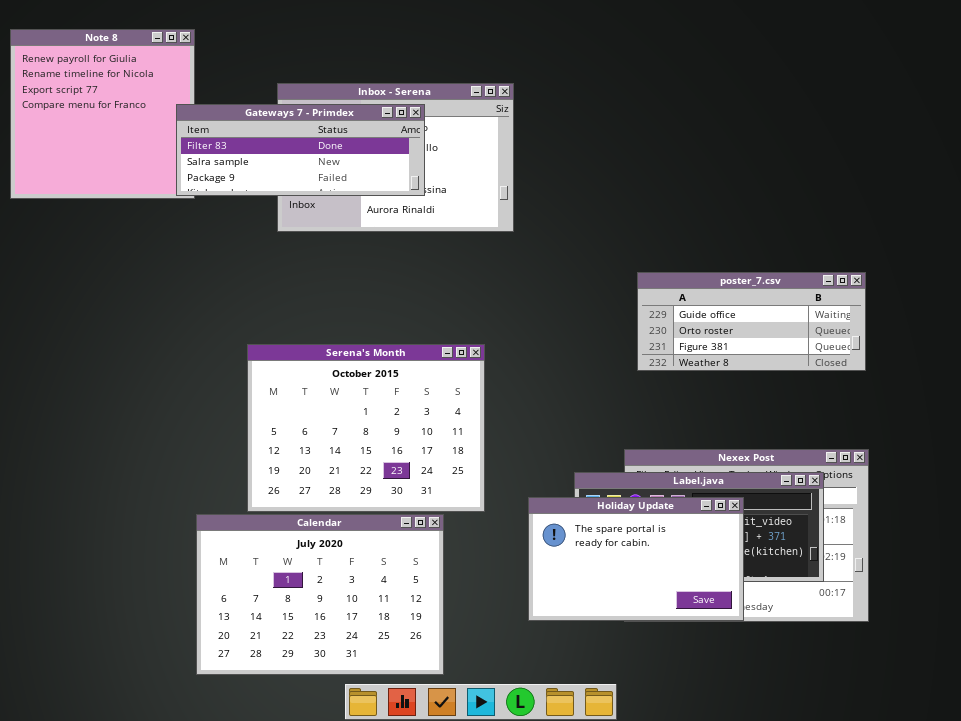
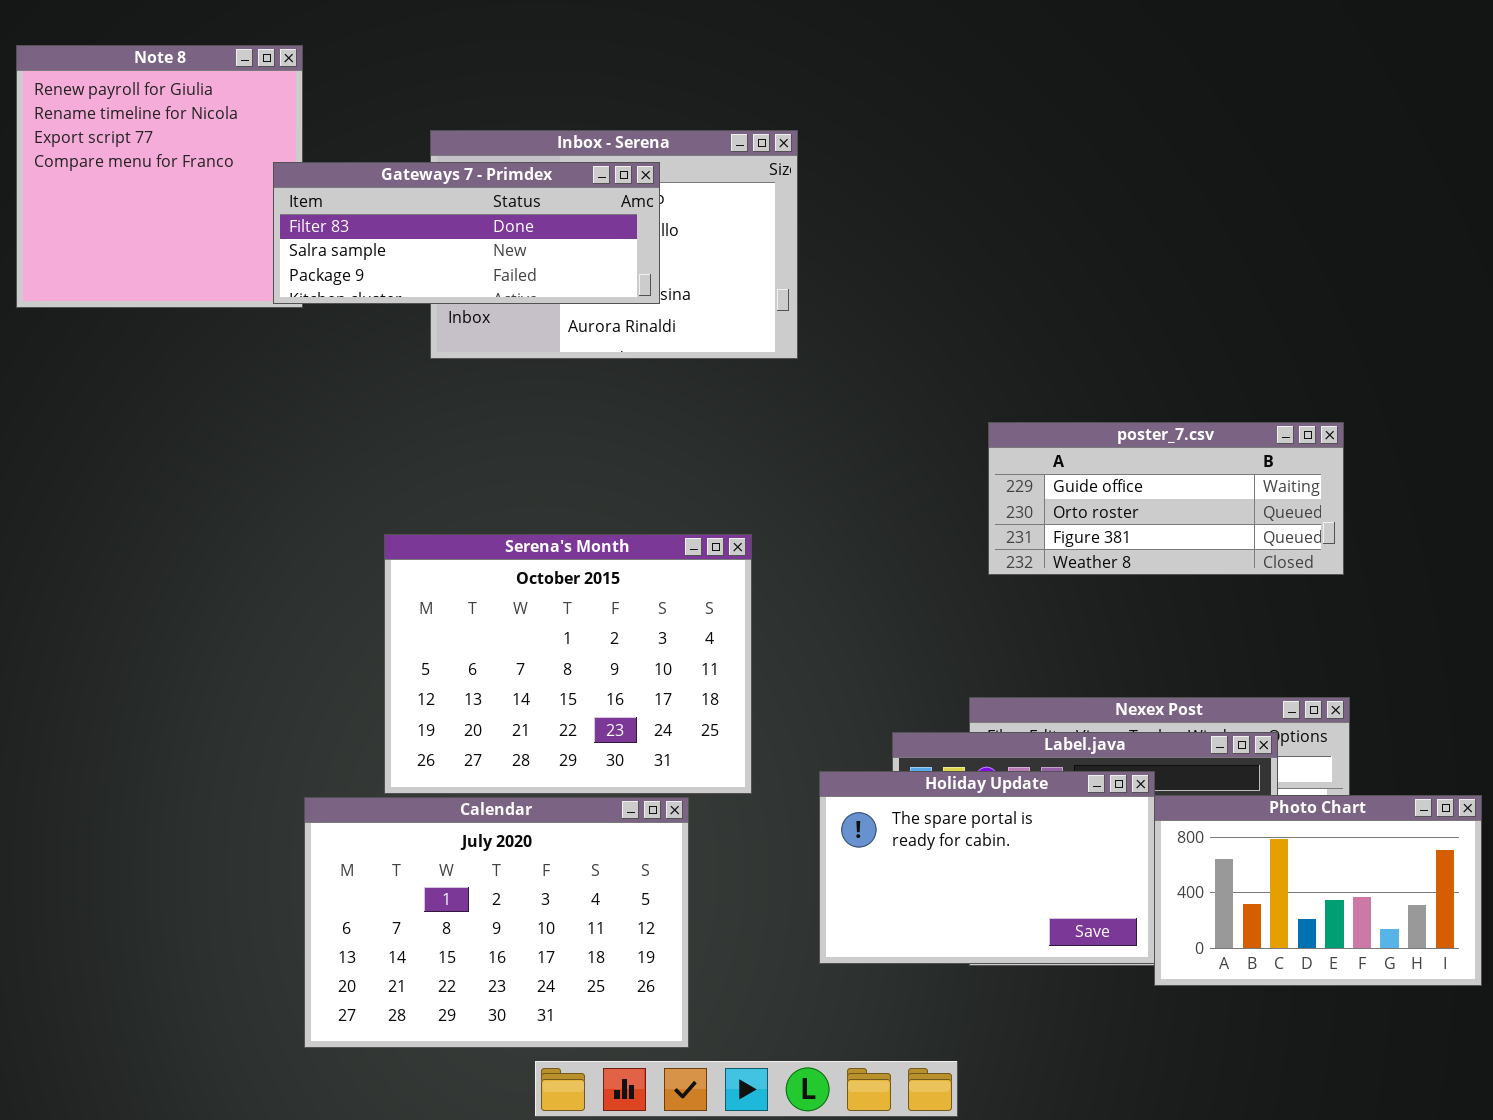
Photo Chart: none -> [1154,795,1482,986], opened

